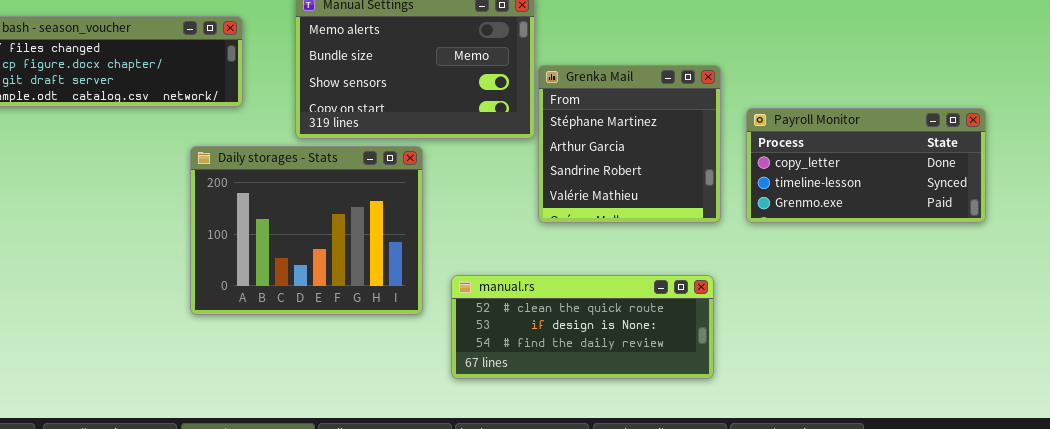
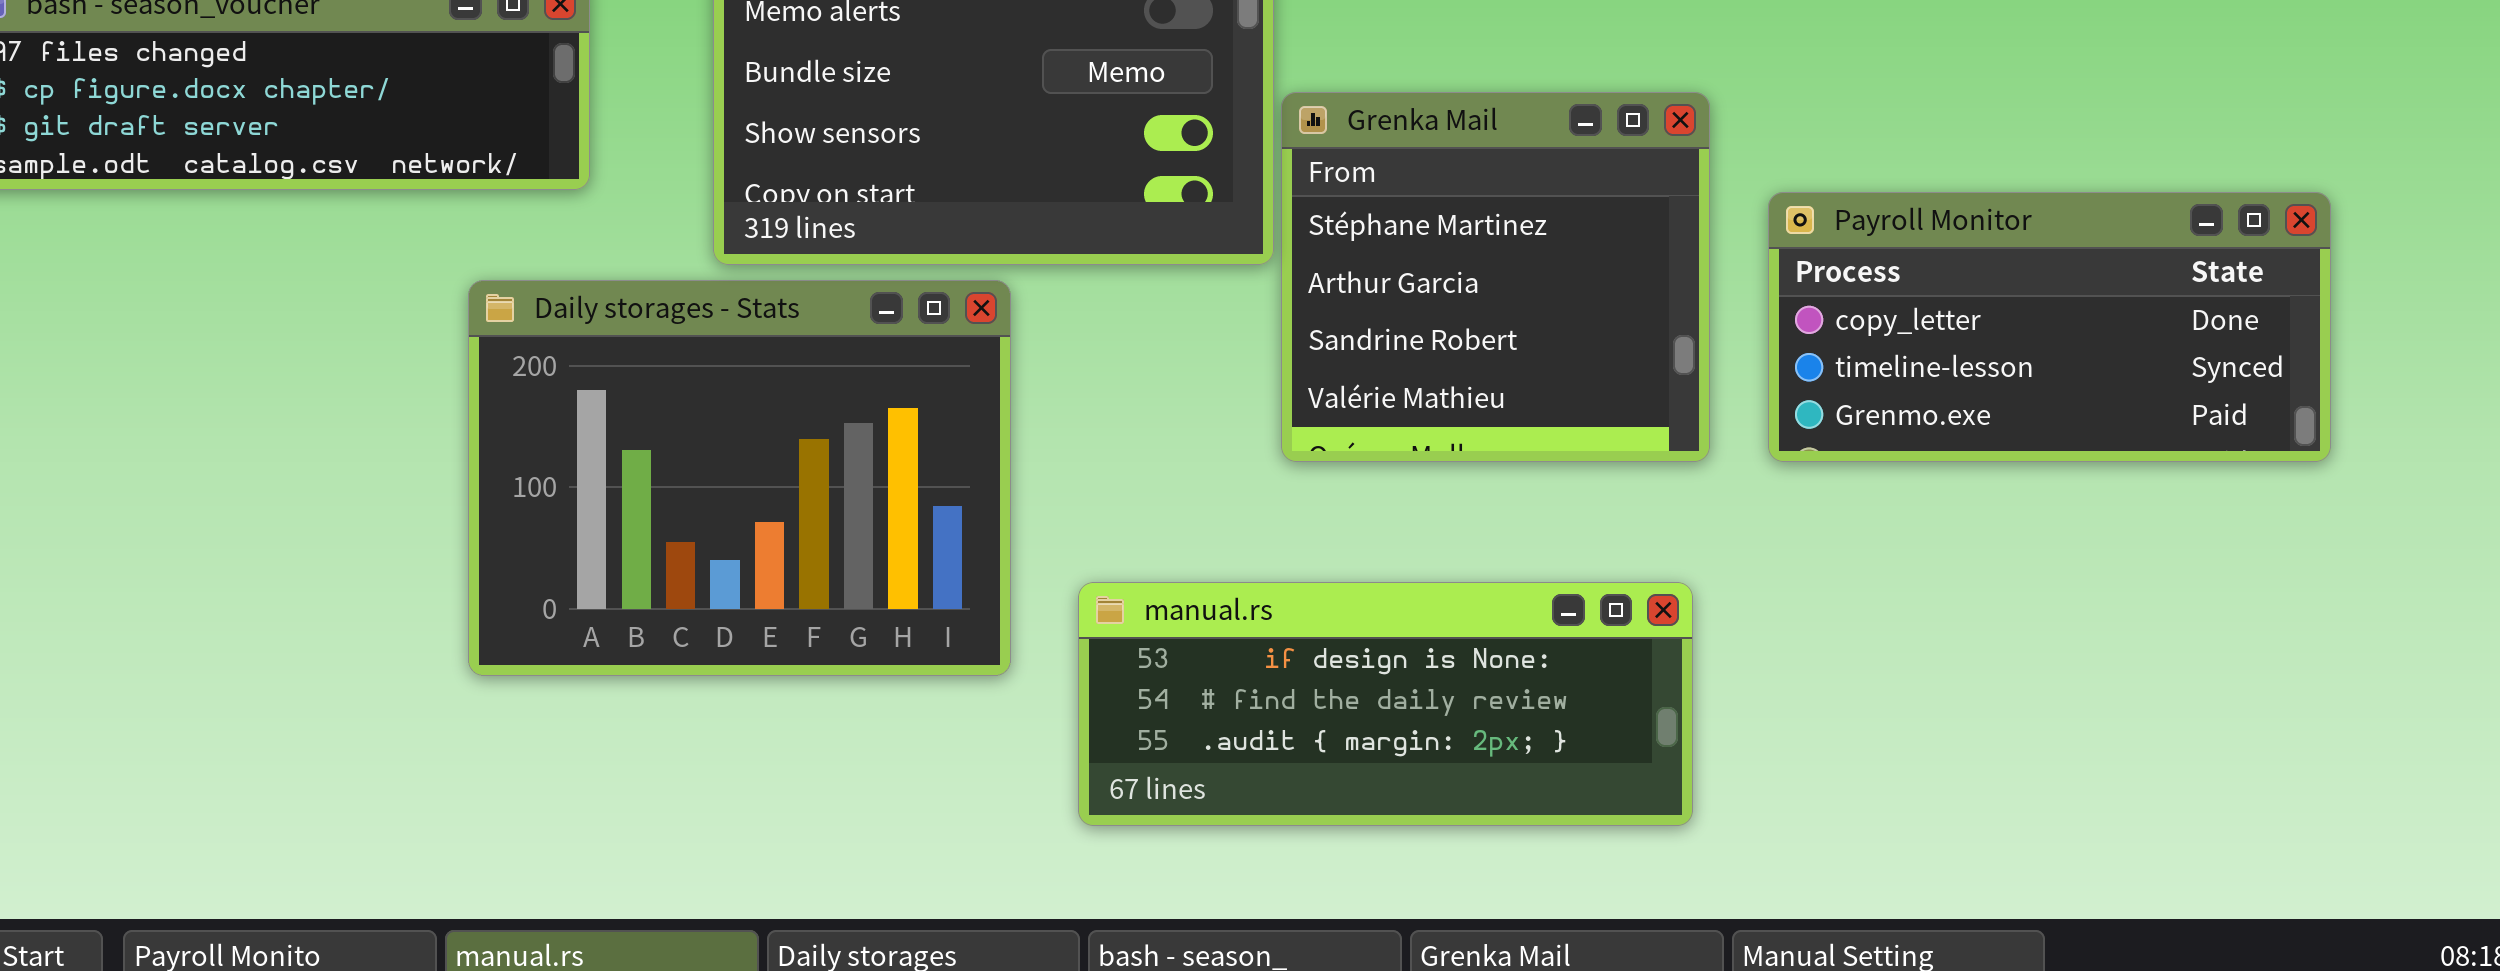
manual.rs: [451,275,714,379] -> [1078,582,1693,826], scrolled down 1 row

